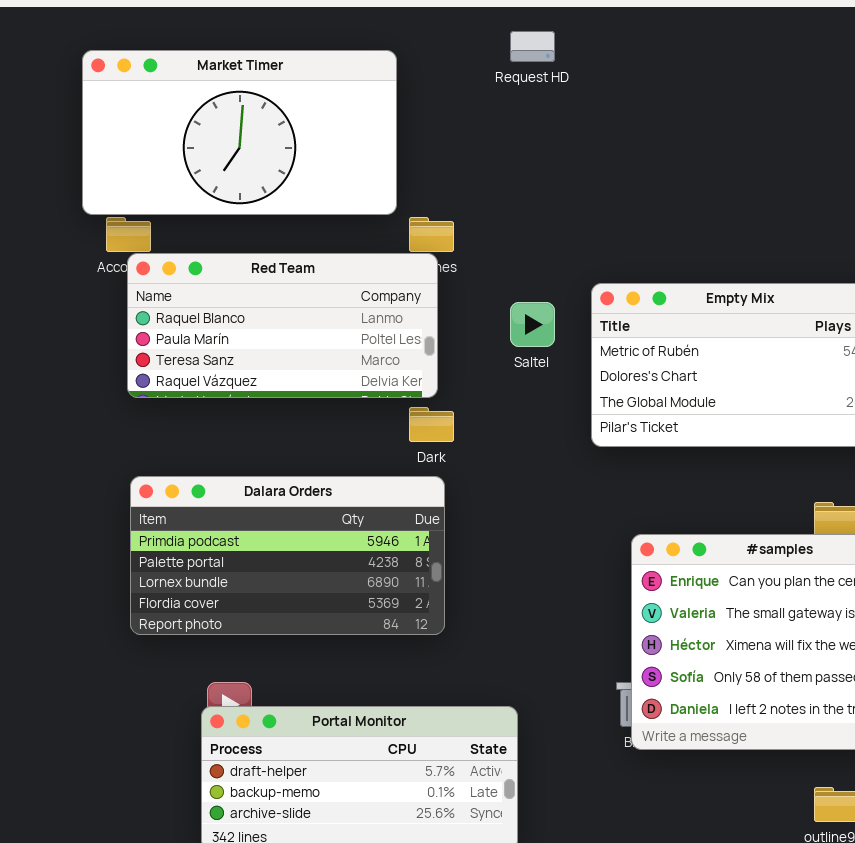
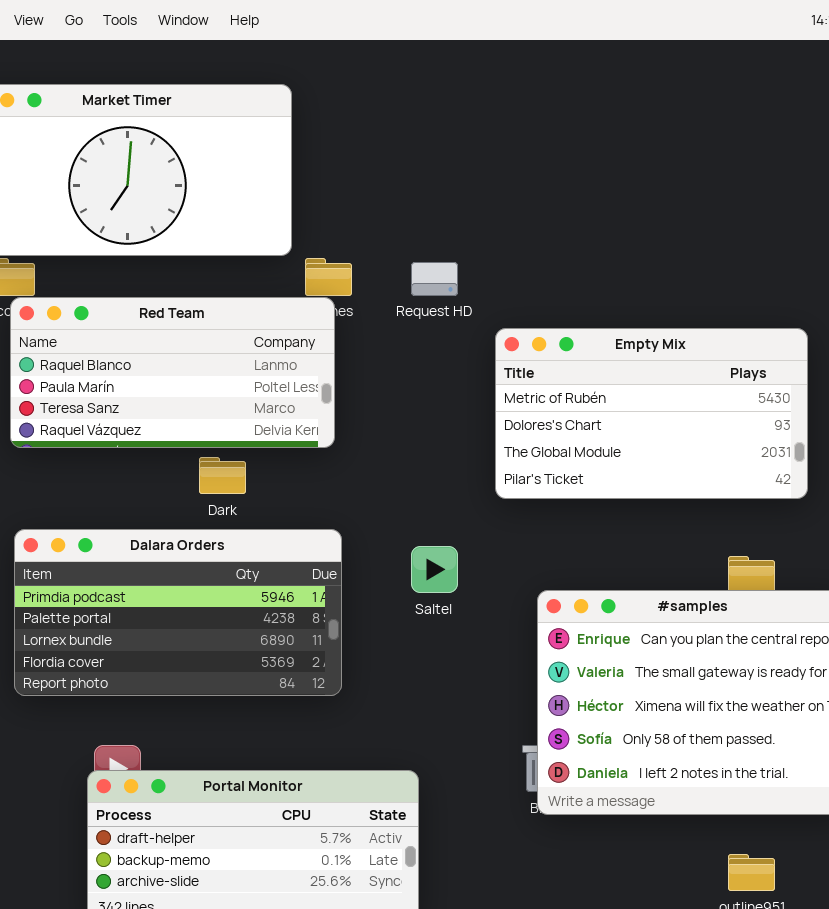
Request HD: [510,31,555,62] -> [411,262,458,296], moved
Saltel: [510,302,555,347] -> [411,546,458,593], moved
Dark: [409,407,454,442] -> [199,457,246,494], moved

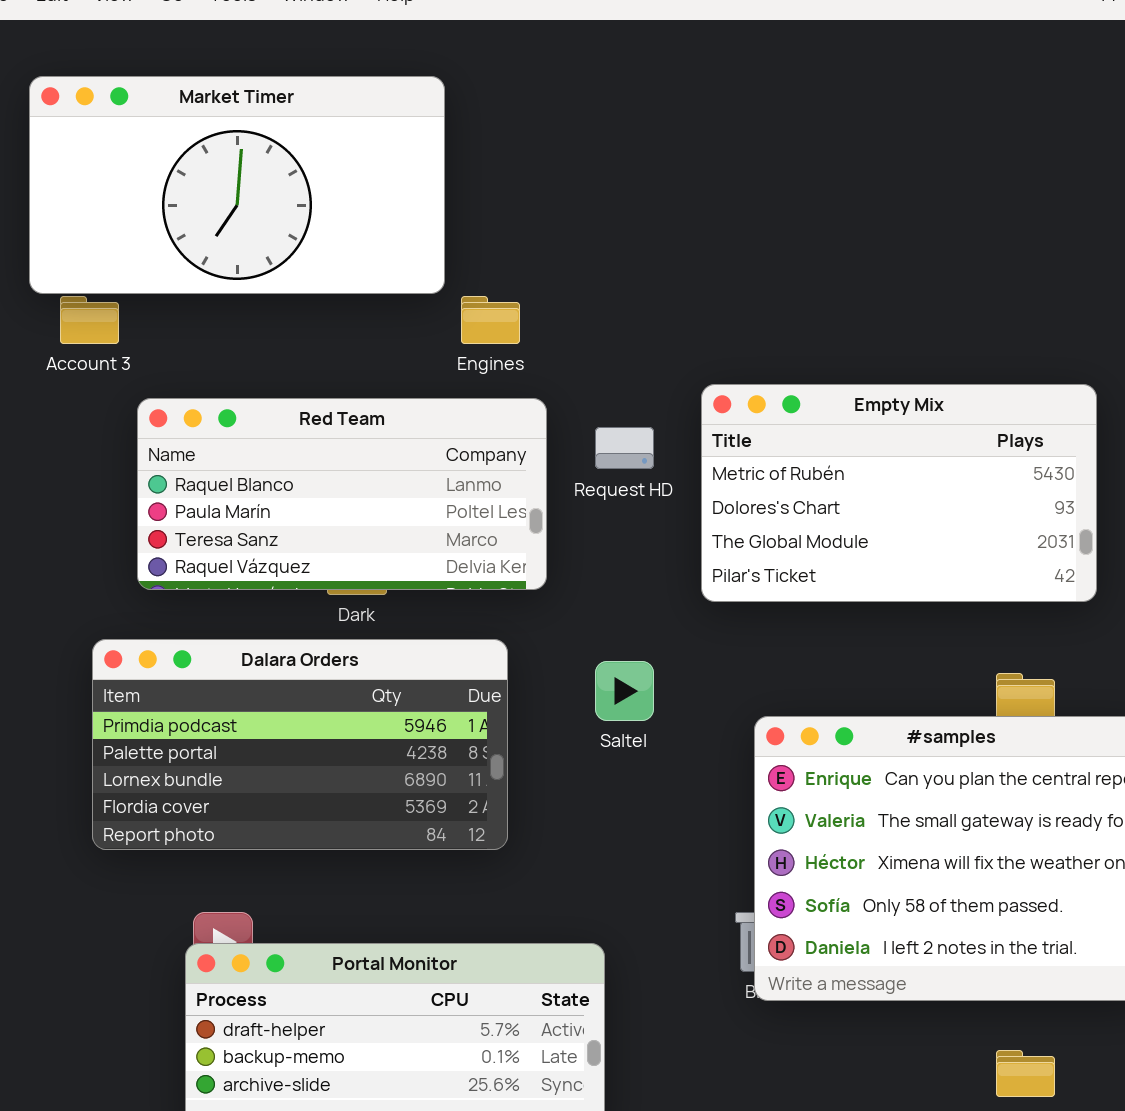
Request HD: [411,262,458,296] -> [595,427,654,469], moved
Red Team: [10,297,335,448] -> [137,398,547,590], moved

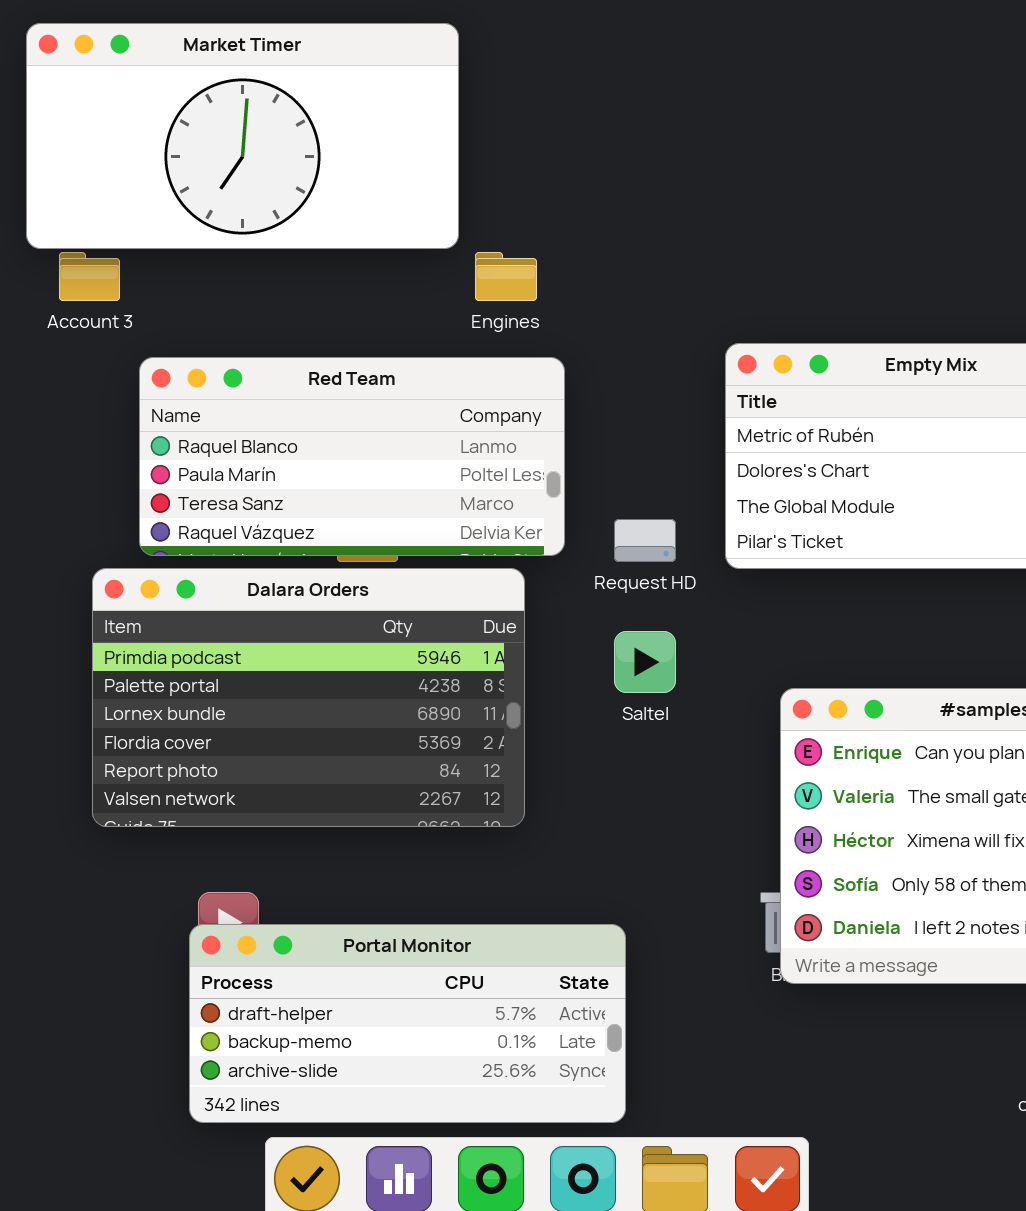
Request HD: [595,427,654,469] -> [614,519,676,562], moved
Dalara Orders: [92,639,508,850] -> [92,568,525,827], resized

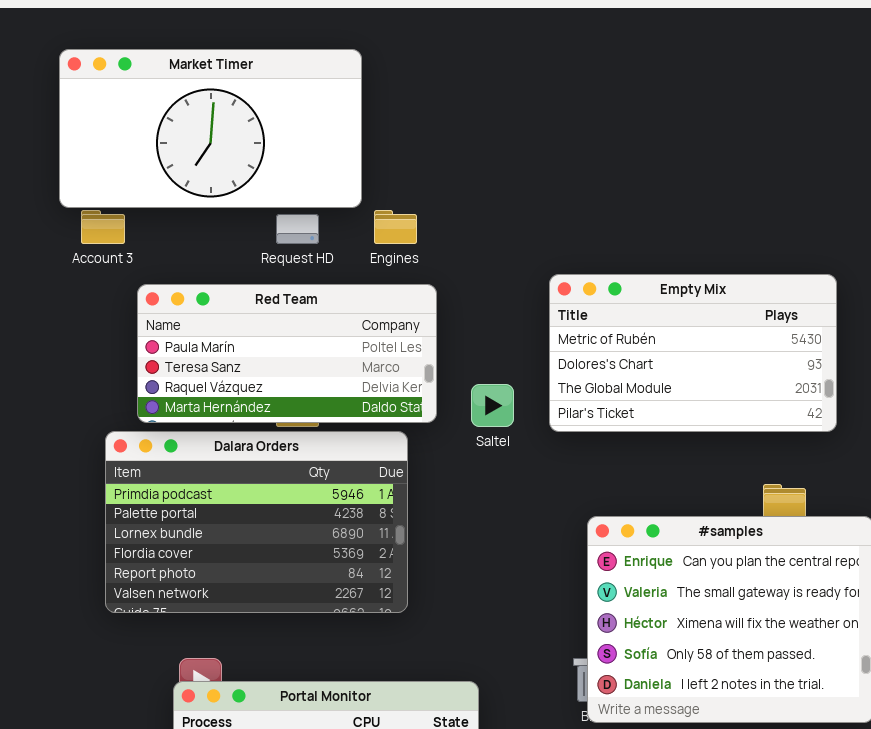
Red Team: [139,357,565,556] -> [137,284,437,423], scrolled down 1 row
Request HD: [614,519,676,562] -> [276,214,319,244], moved
Saltel: [614,631,676,693] -> [471,384,514,427], moved

